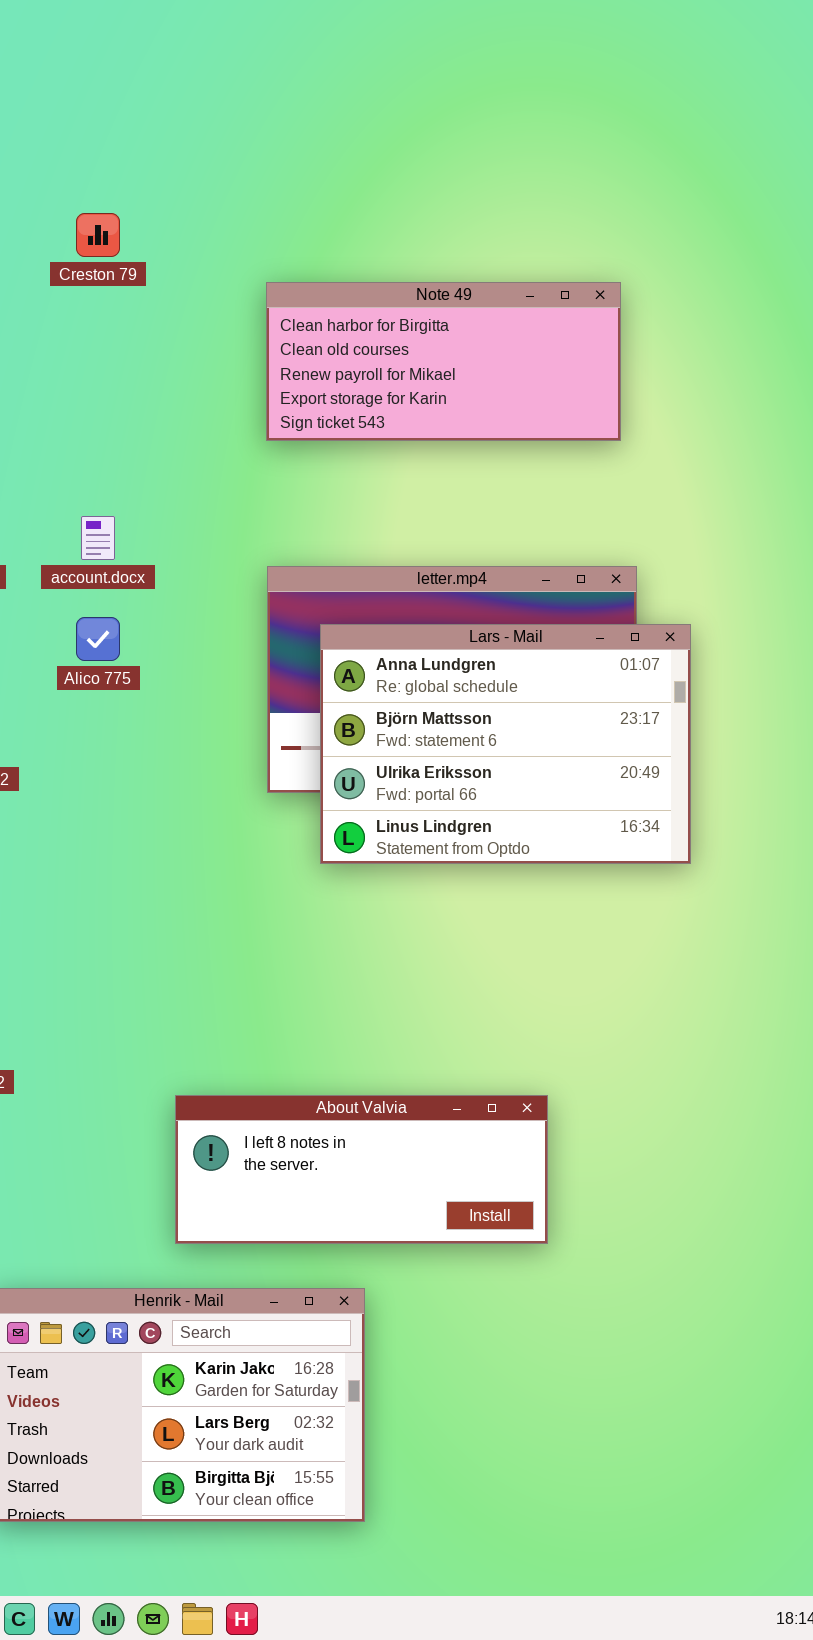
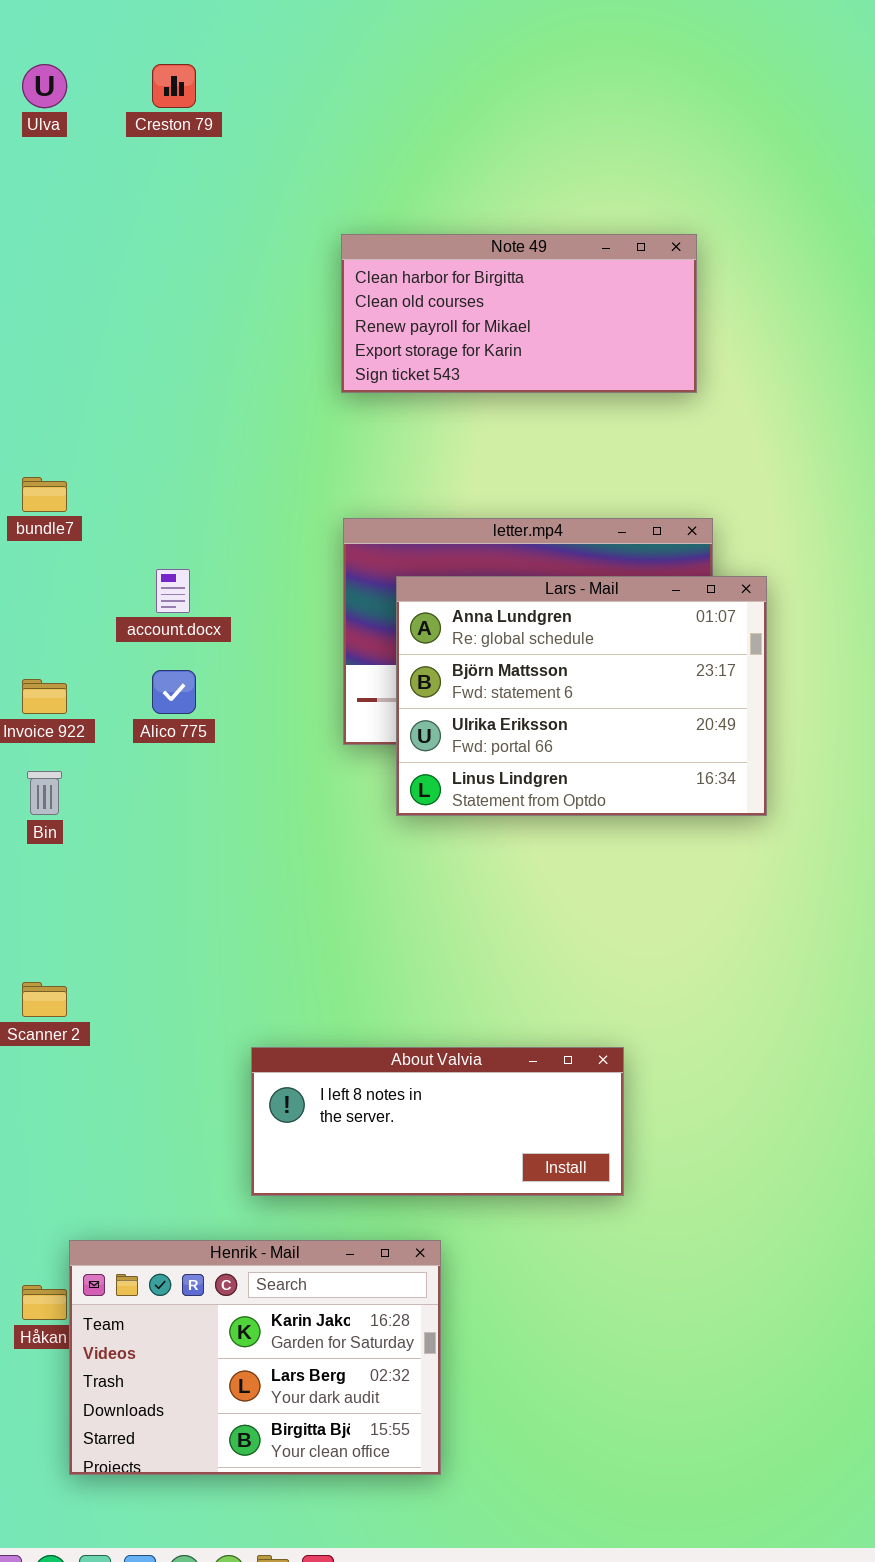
Creston 79: [76,213,120,257] -> [152,64,196,108], moved
account.docx: [81,516,115,560] -> [156,569,190,613], moved
Alico 775: [76,617,120,661] -> [152,670,196,714], moved

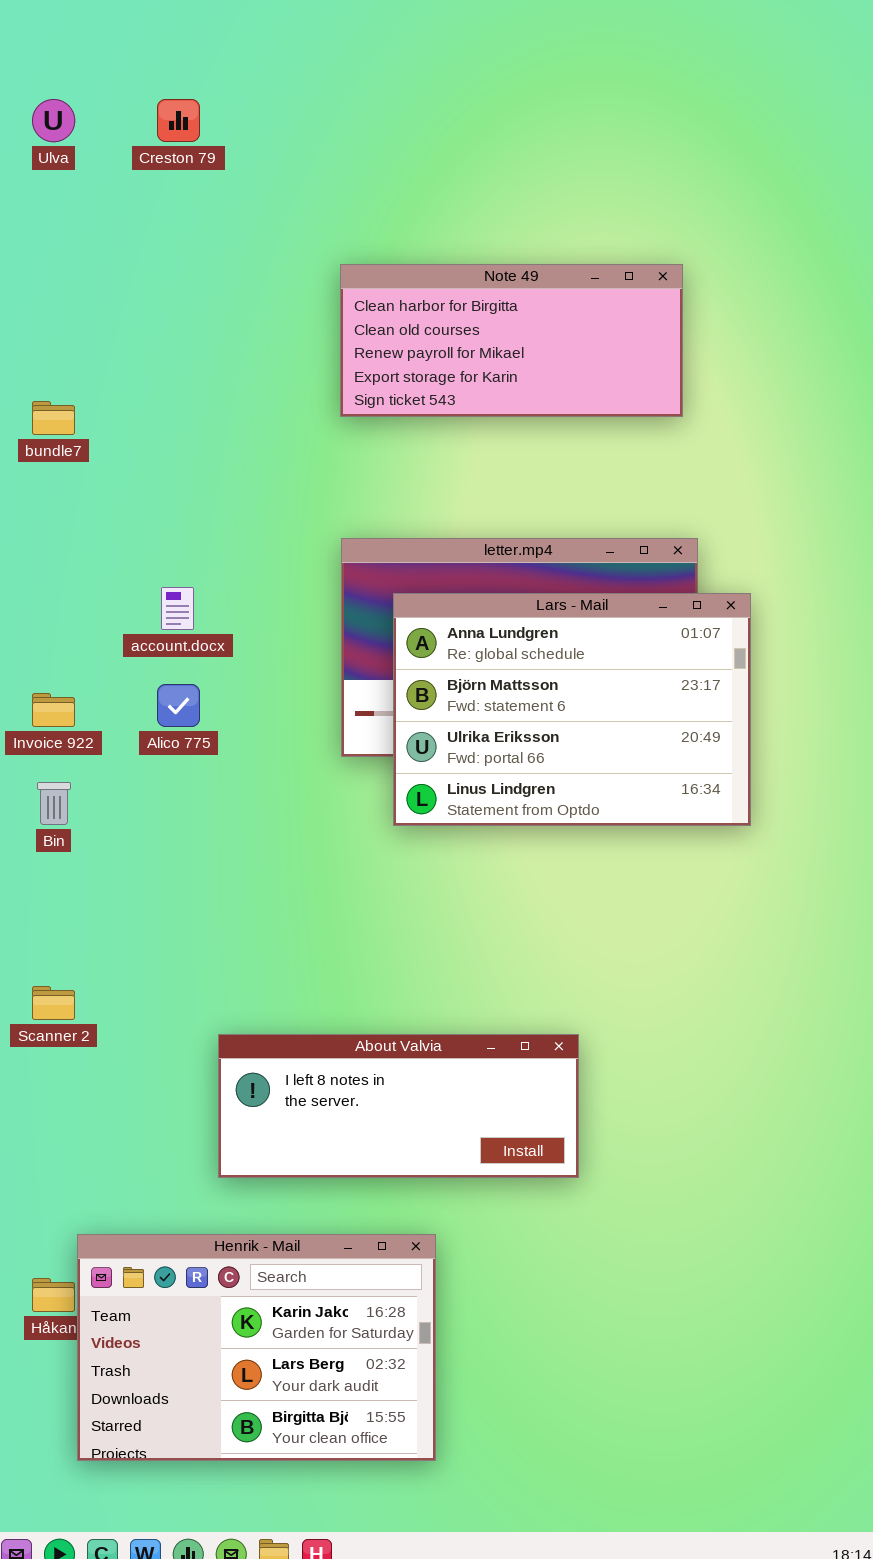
bundle7: [22,477,67,512] -> [32,401,75,435], moved
About Valvia: [251,1047,624,1196] -> [218,1034,579,1178], moved

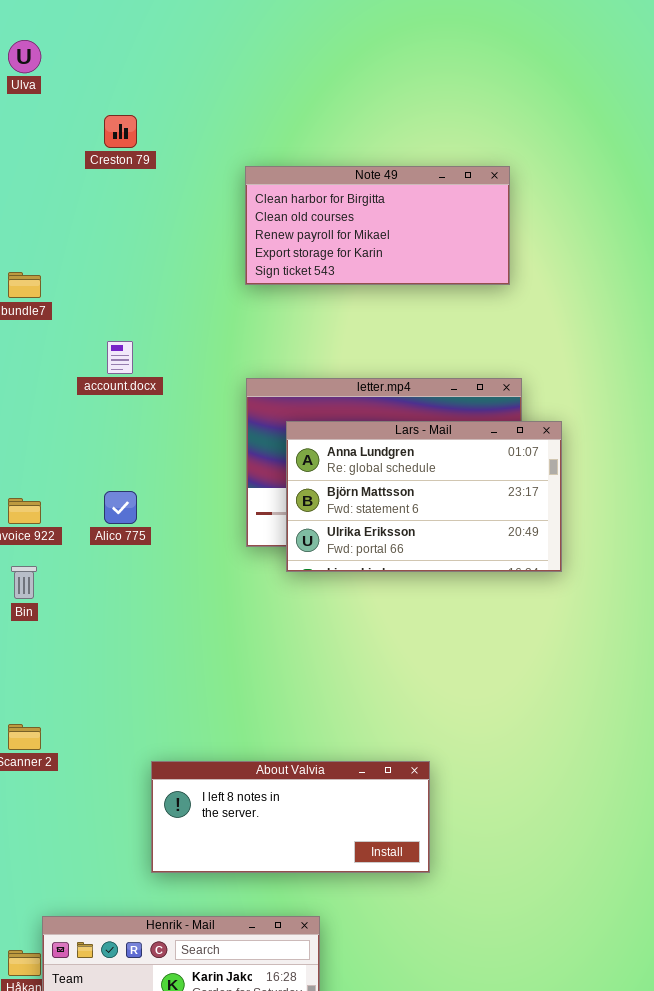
Creston 79: [157,99,200,142] -> [104,115,137,148], moved
account.docx: [161,587,194,630] -> [107,341,133,374], moved
Lars - Mail: [393,593,751,826] -> [286,421,562,572], resized

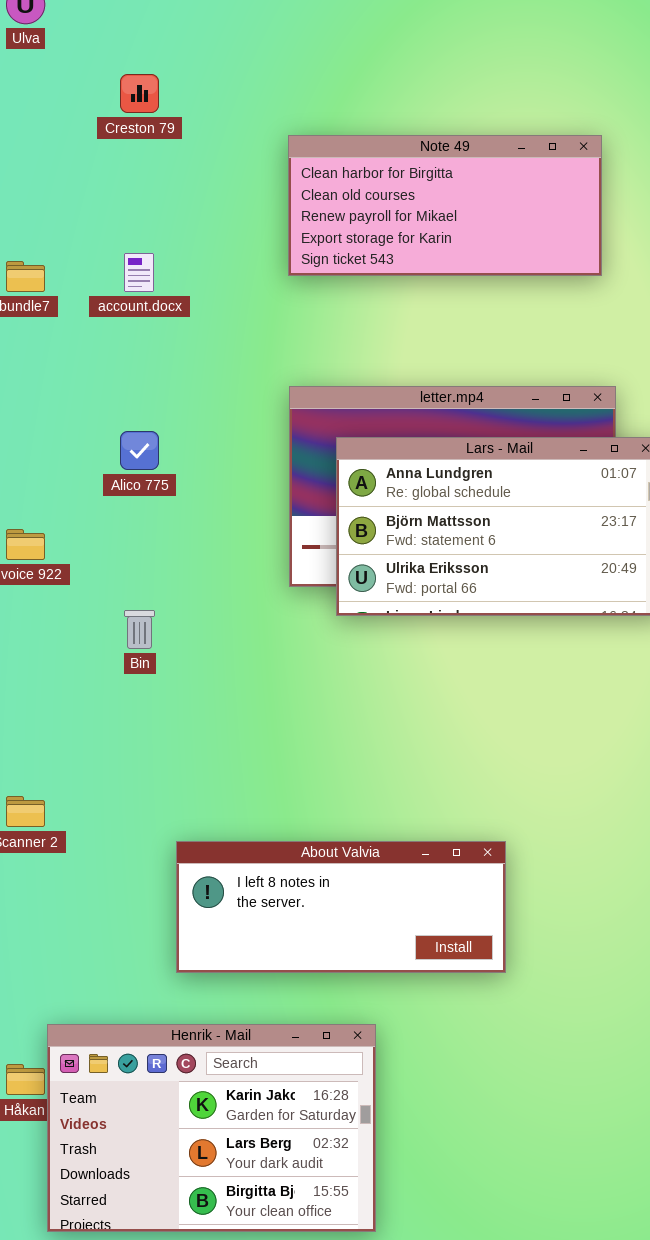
account.docx: [107,341,133,374] -> [124,253,154,292], moved
Alico 775: [104,491,137,524] -> [120,431,159,470], moved
Bin: [11,566,37,599] -> [124,610,155,649], moved

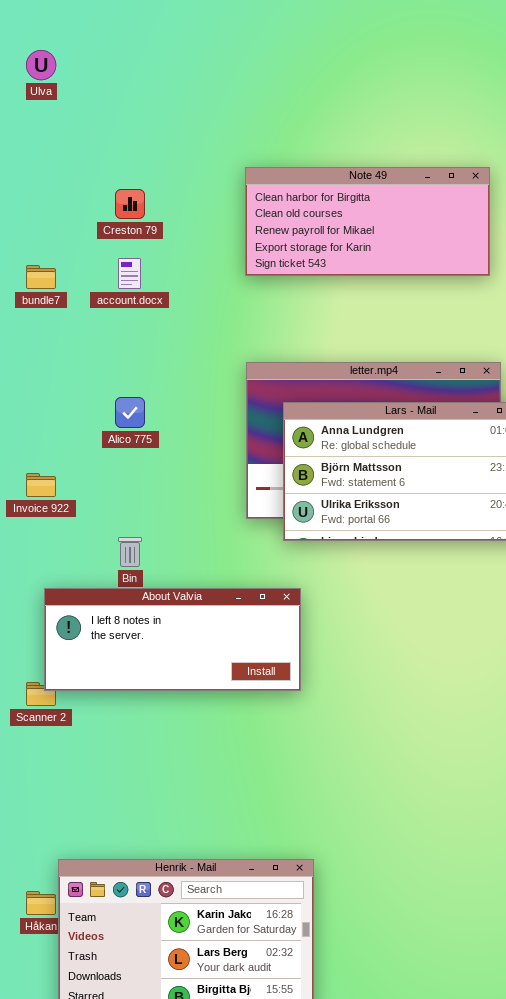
Creston 79: [120,74,159,113] -> [115,189,145,219], moved
About Valvia: [176,841,506,973] -> [44,588,301,691], moved

